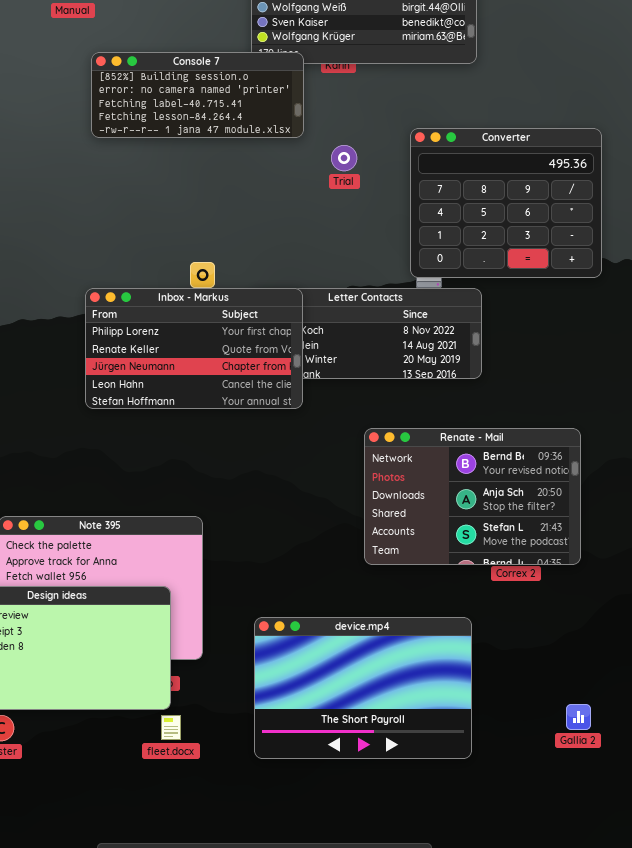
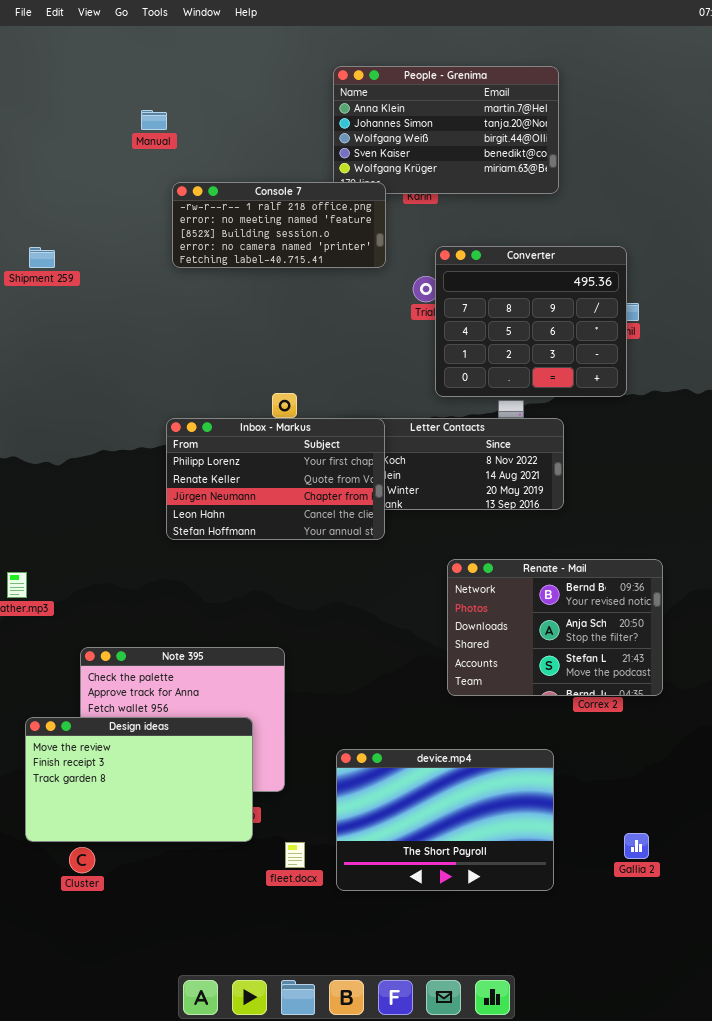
Console 7: [91,52,304,138] -> [172,182,386,268], scrolled up 2 rows
Converter: [410,128,602,278] -> [435,246,627,397], moved
Gallia 2: [566,704,591,730] -> [624,833,649,859], moved
fleet.docx: [161,715,181,740] -> [285,842,305,868], moved

